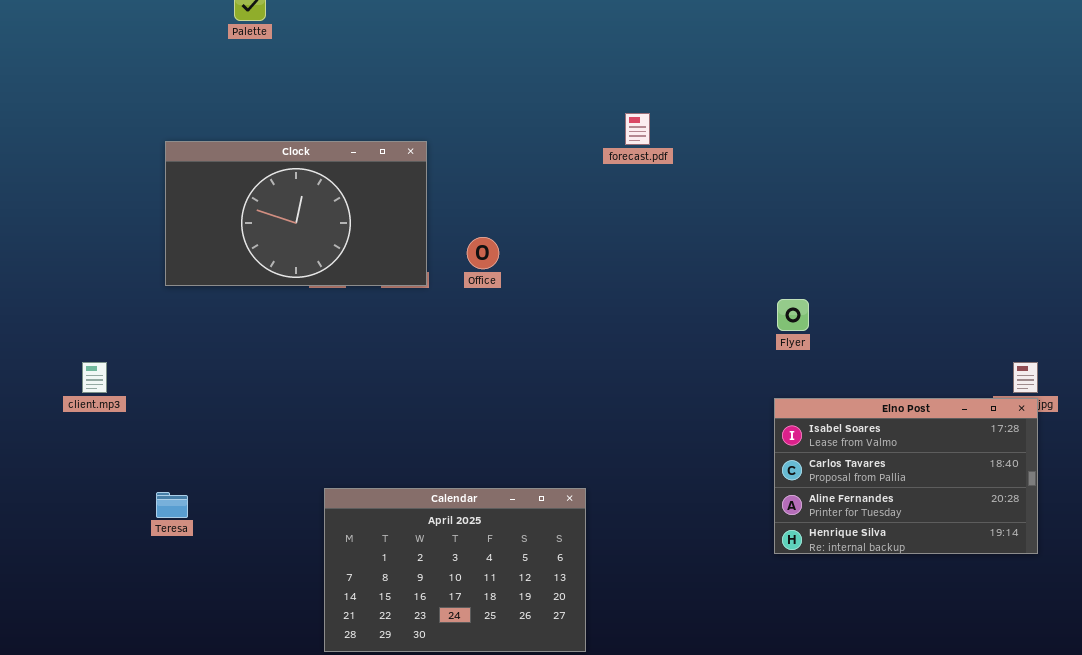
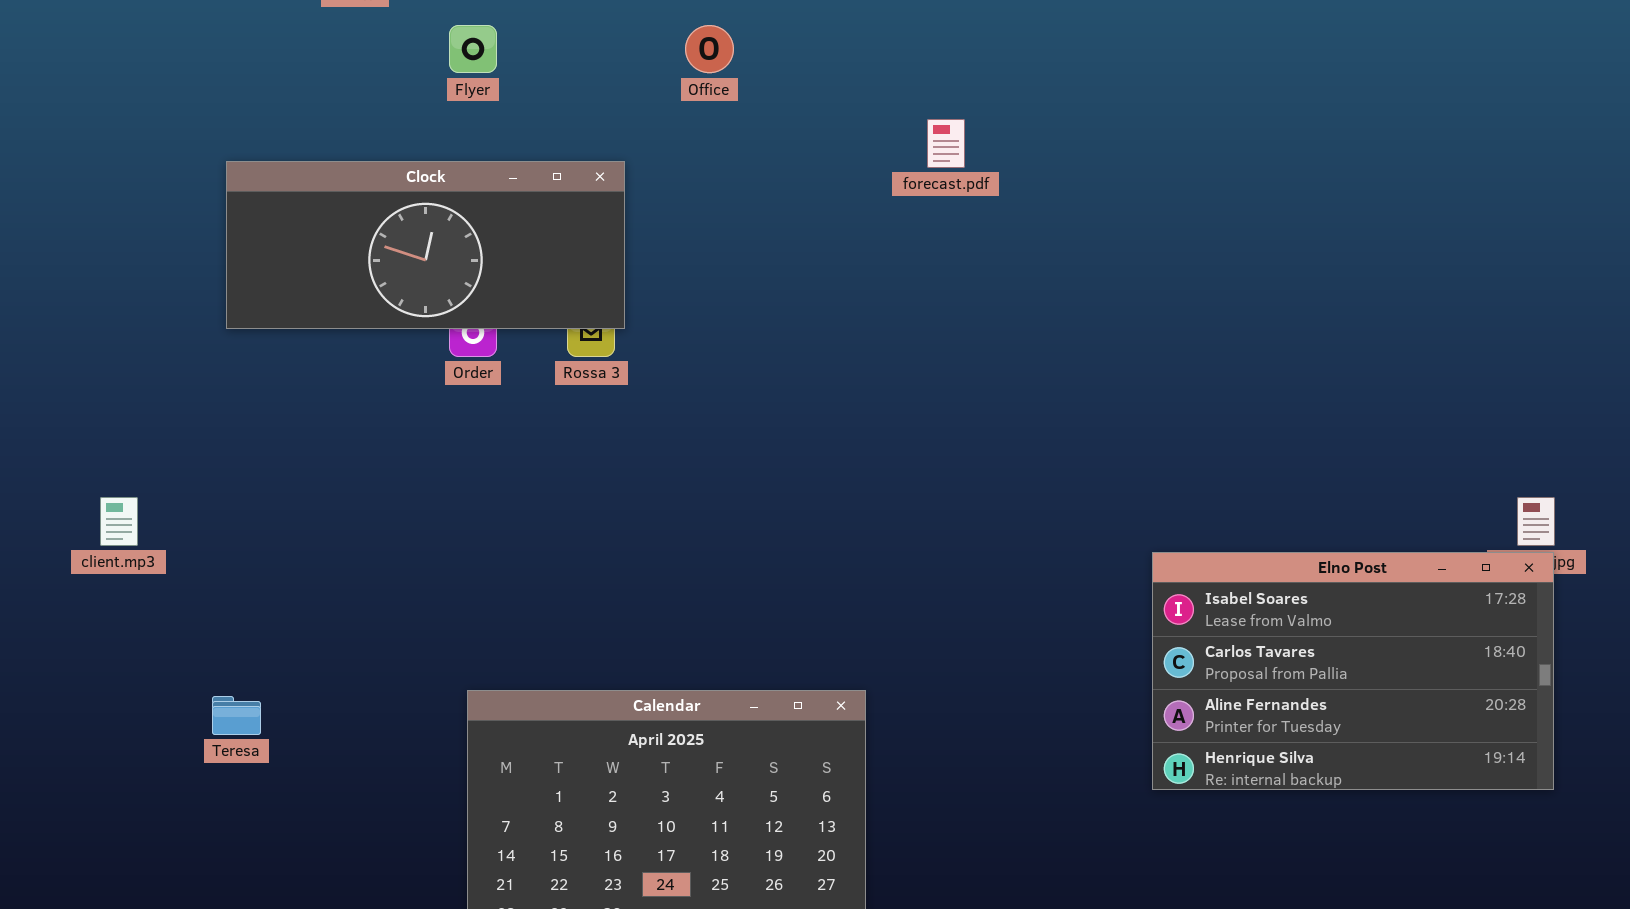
Clock: [165,141,427,286] -> [226,161,625,329], resized
Office: [467,237,499,269] -> [685,25,734,73], moved
Flyer: [777,299,809,331] -> [449,25,497,73], moved

